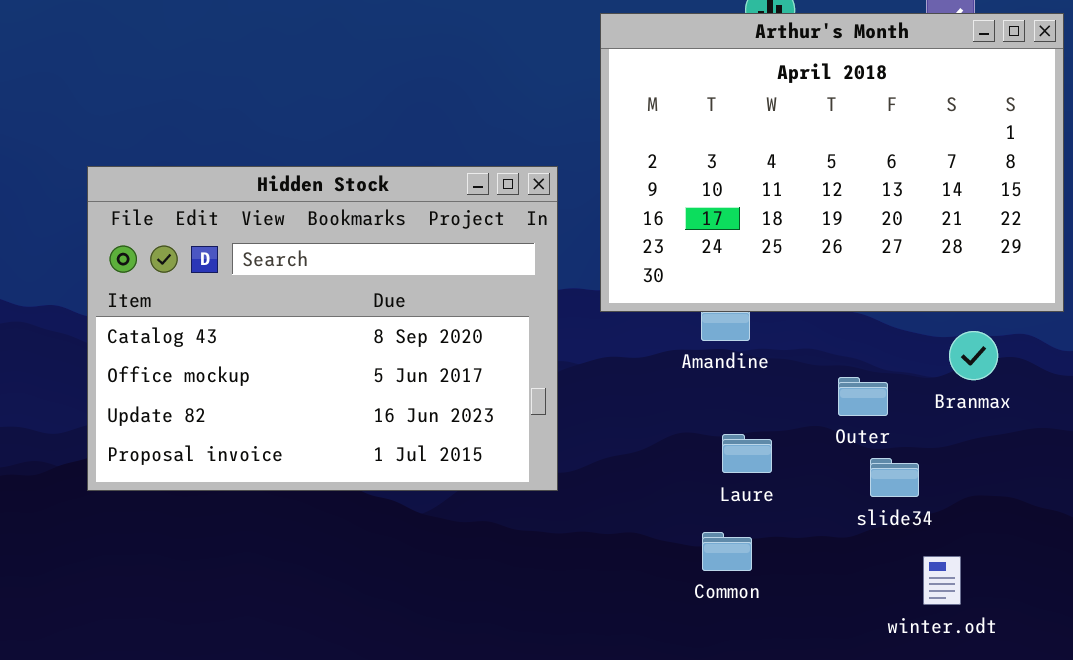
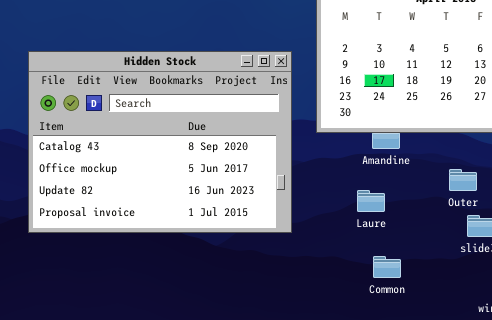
Laure: [722,434,772,473] -> [357,190,385,212], moved

